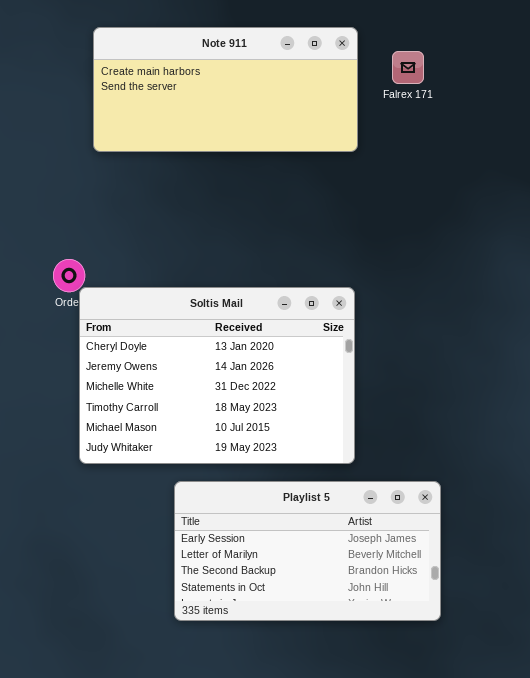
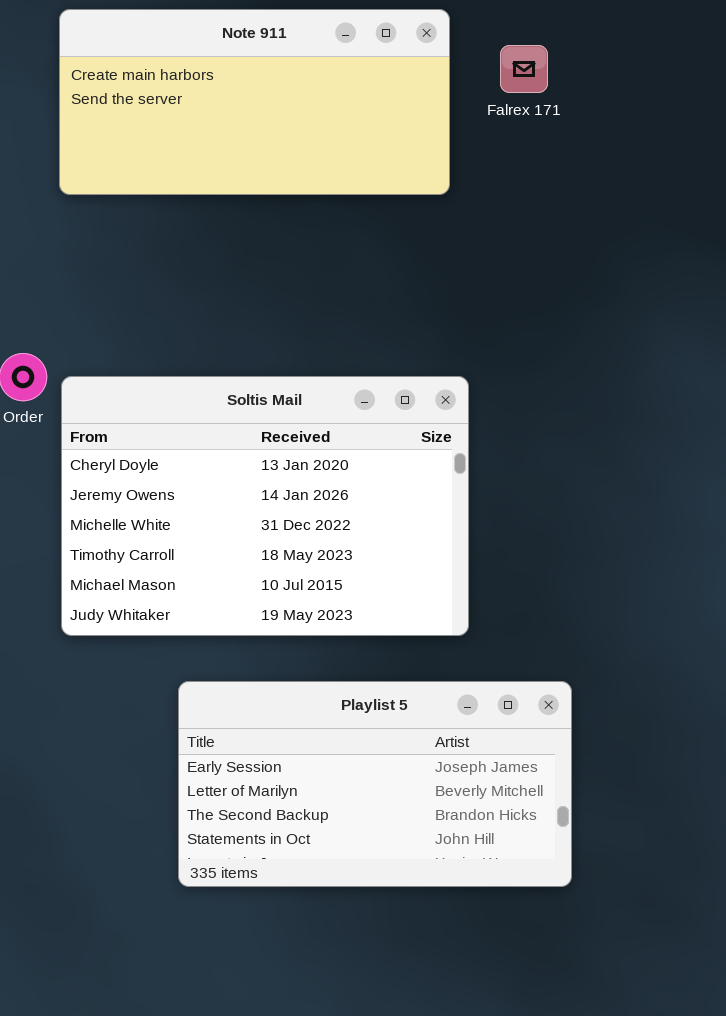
Soltis Mail: [79,287,355,464] -> [61,376,469,636], moved

